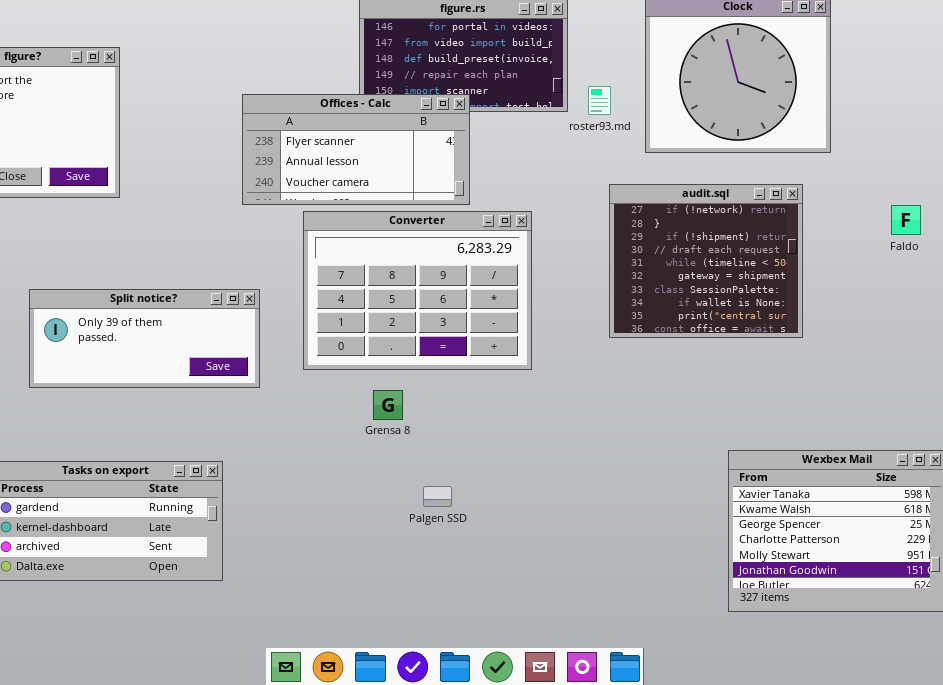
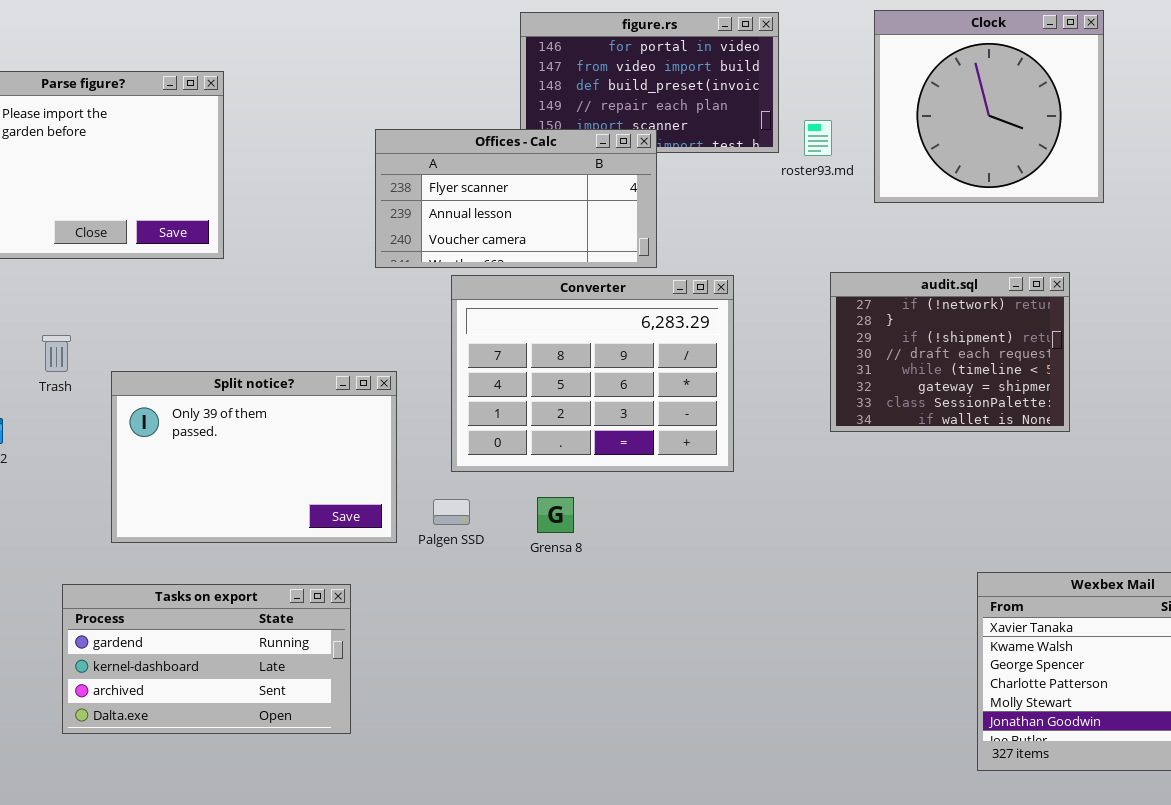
audit.sql: [609,184,803,338] -> [830,272,1070,432], resized
Split notice?: [29,289,260,388] -> [111,371,397,543], resized
Palgen SSD: [423,486,452,507] -> [433,499,470,525], moved

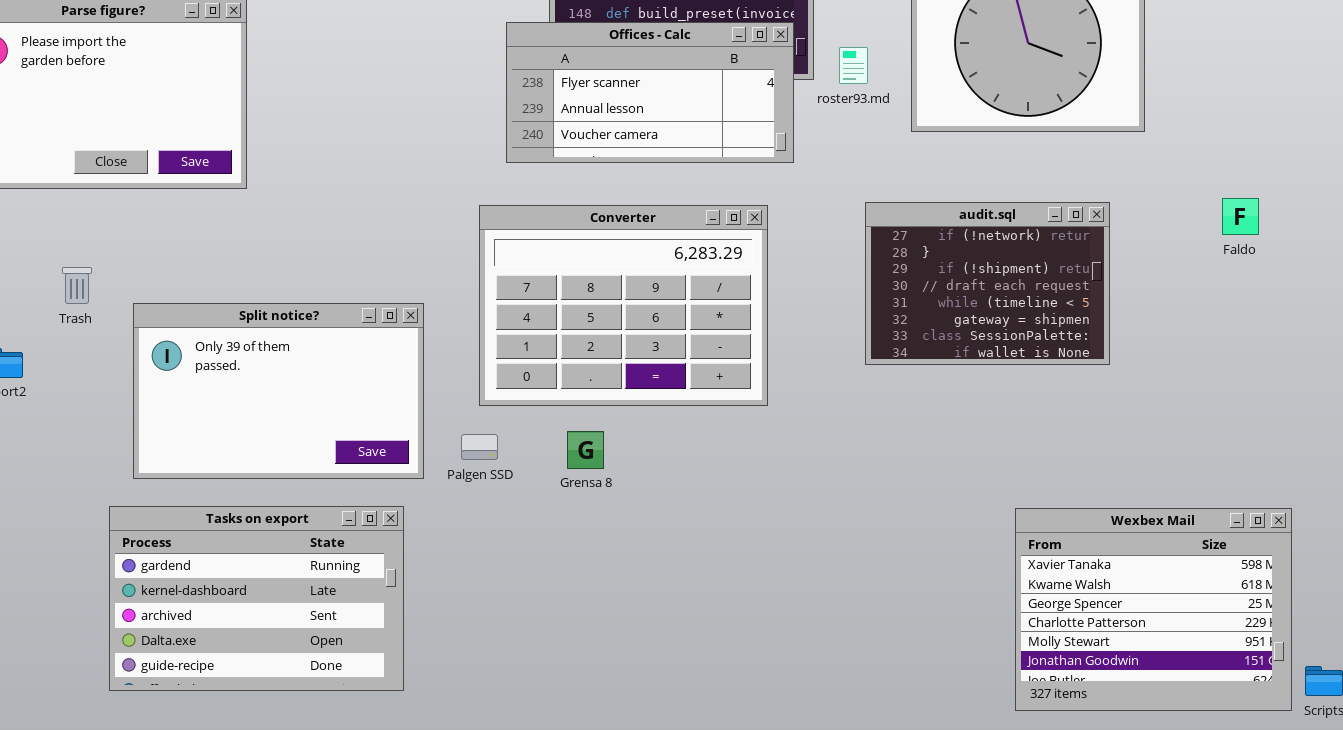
Offices - Calc: [375,129,657,268] -> [506,22,794,163], moved
Tasks on export: [62,584,351,734] -> [109,506,404,691], moved, resized

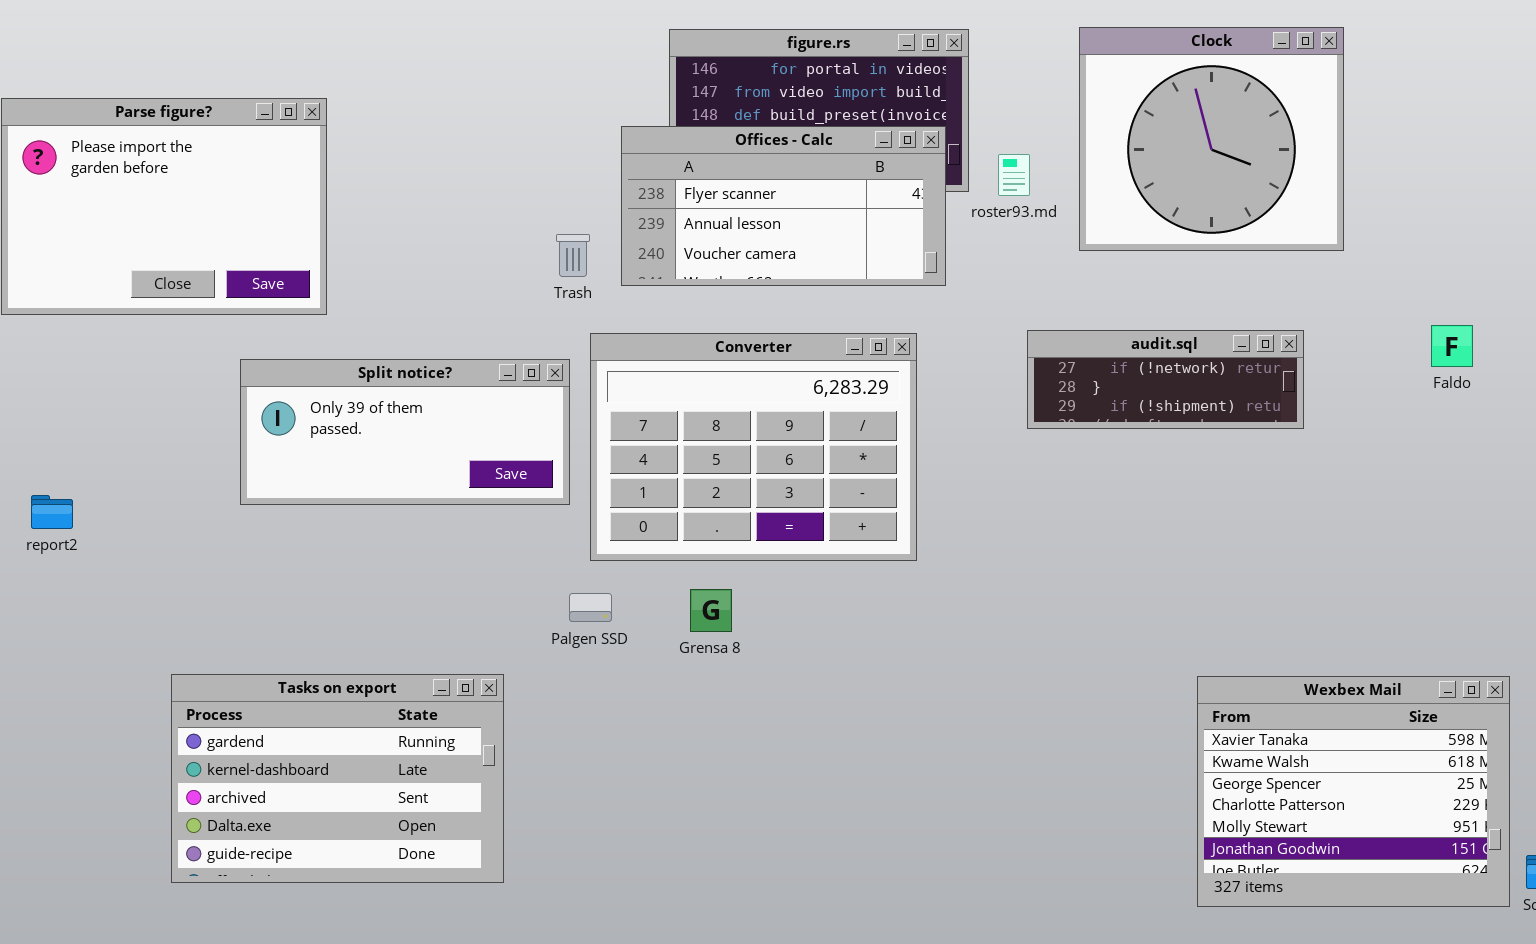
audit.sql: [865,202,1110,365] -> [1027,330,1304,429], resized
Trash: [62,267,92,304] -> [556,234,590,277], moved
Split notice?: [133,303,424,479] -> [240,359,570,505], moved, resized

